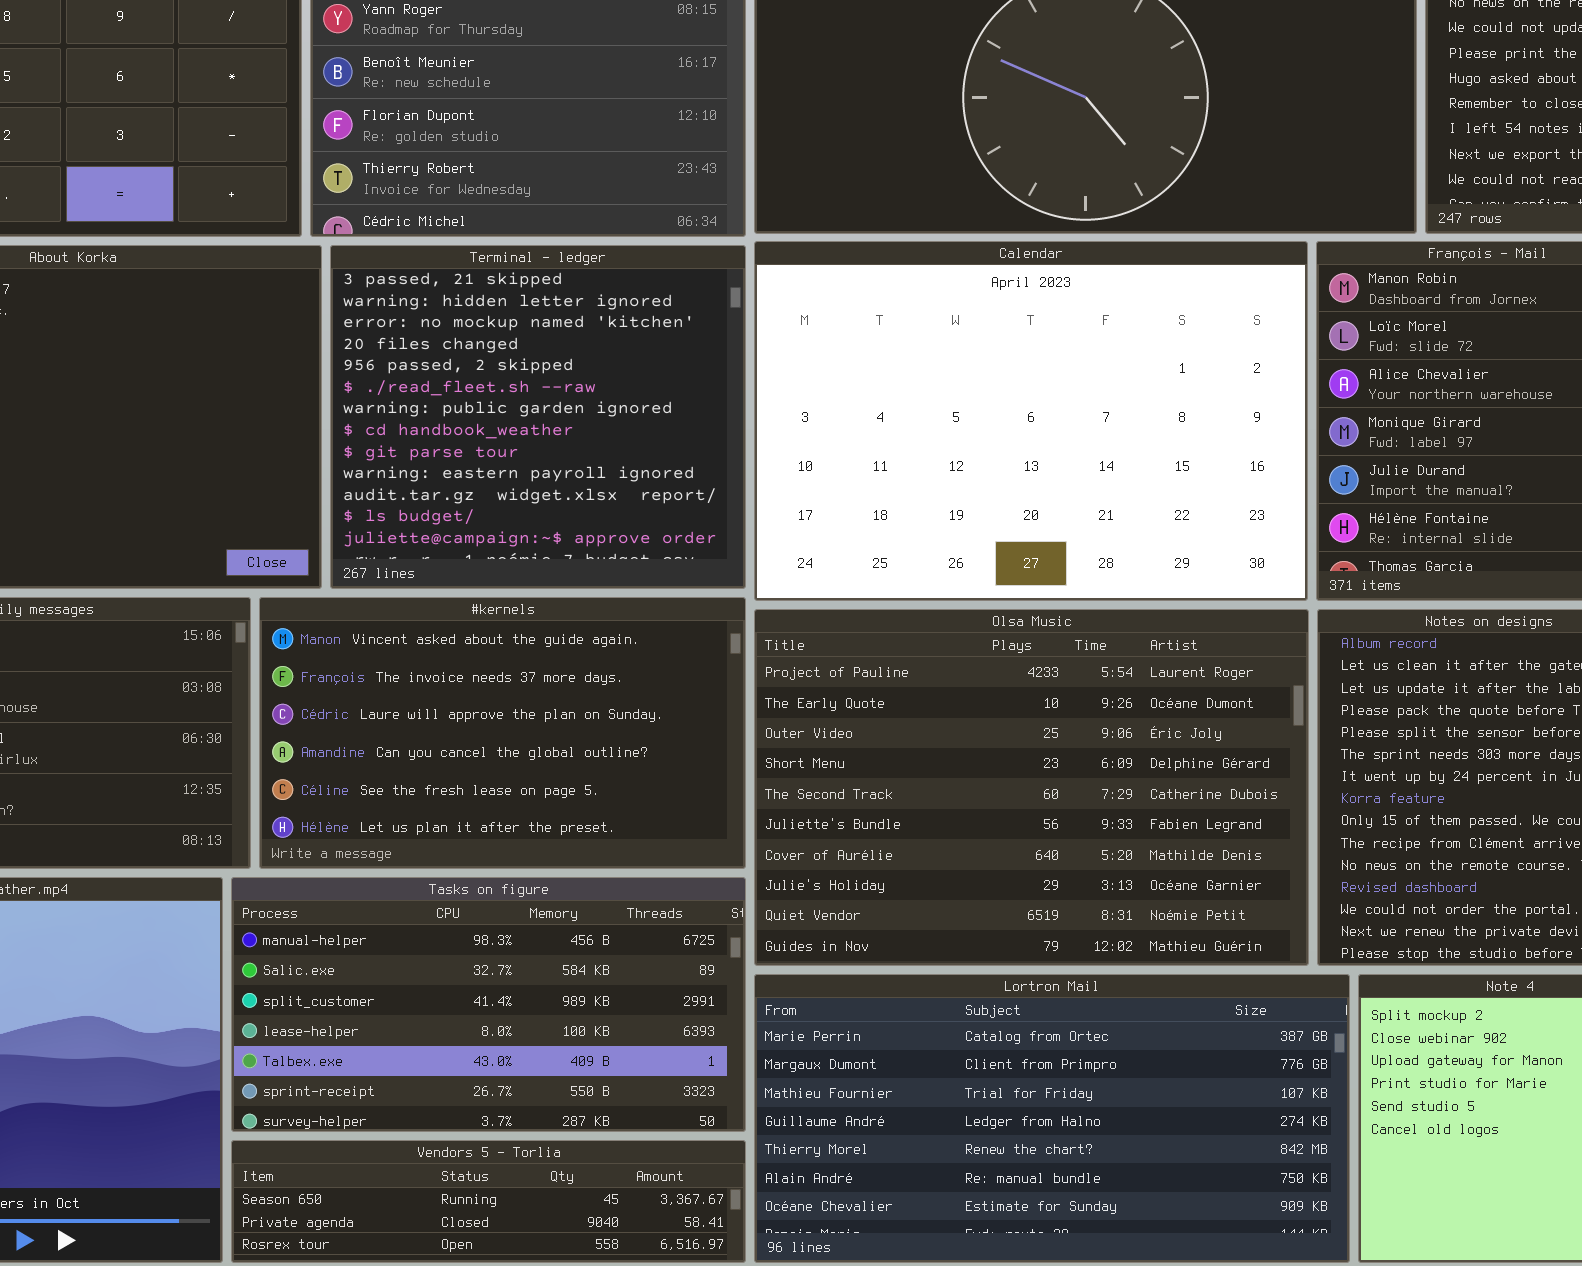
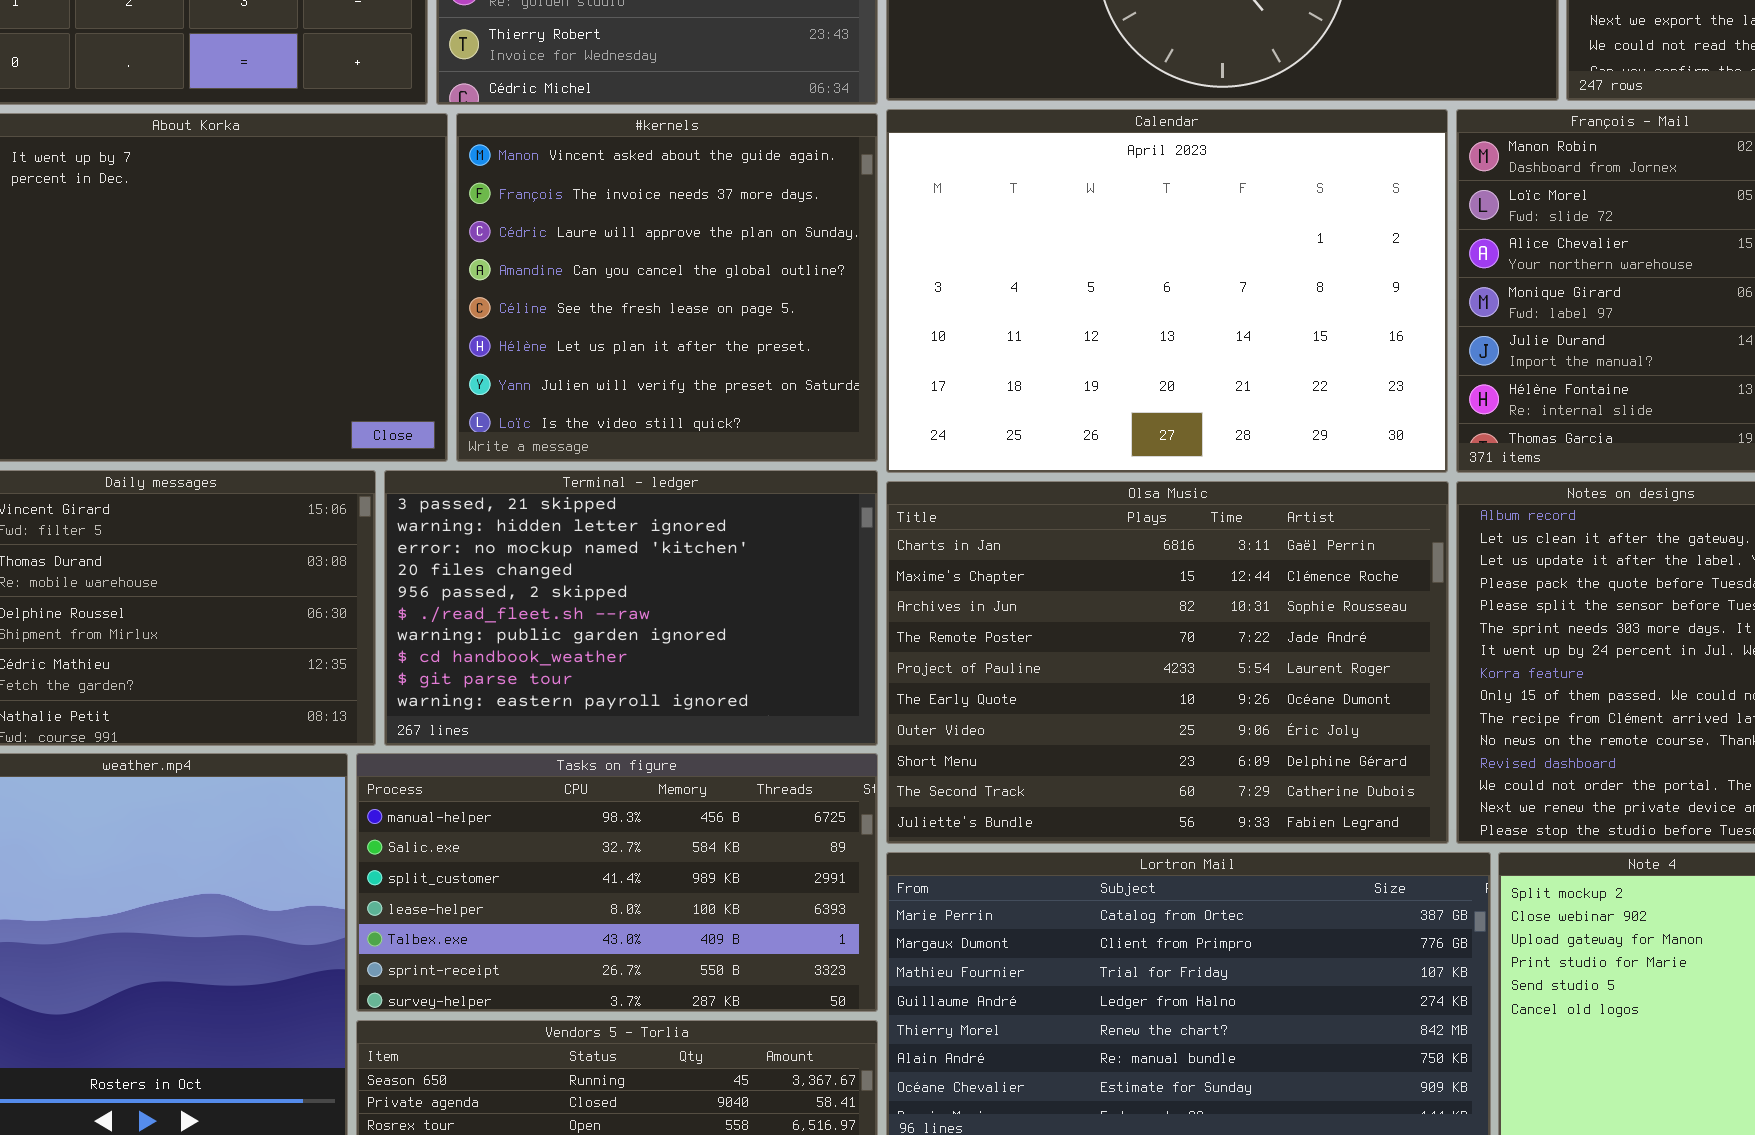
Terminal - ledger: [330,245,746,589] -> [384,470,878,746], moved, resized
#kernels: [259,597,746,869] -> [456,113,878,462], moved, resized
Olsa Music: [754,609,1309,966] -> [886,481,1449,844], scrolled up 4 rows

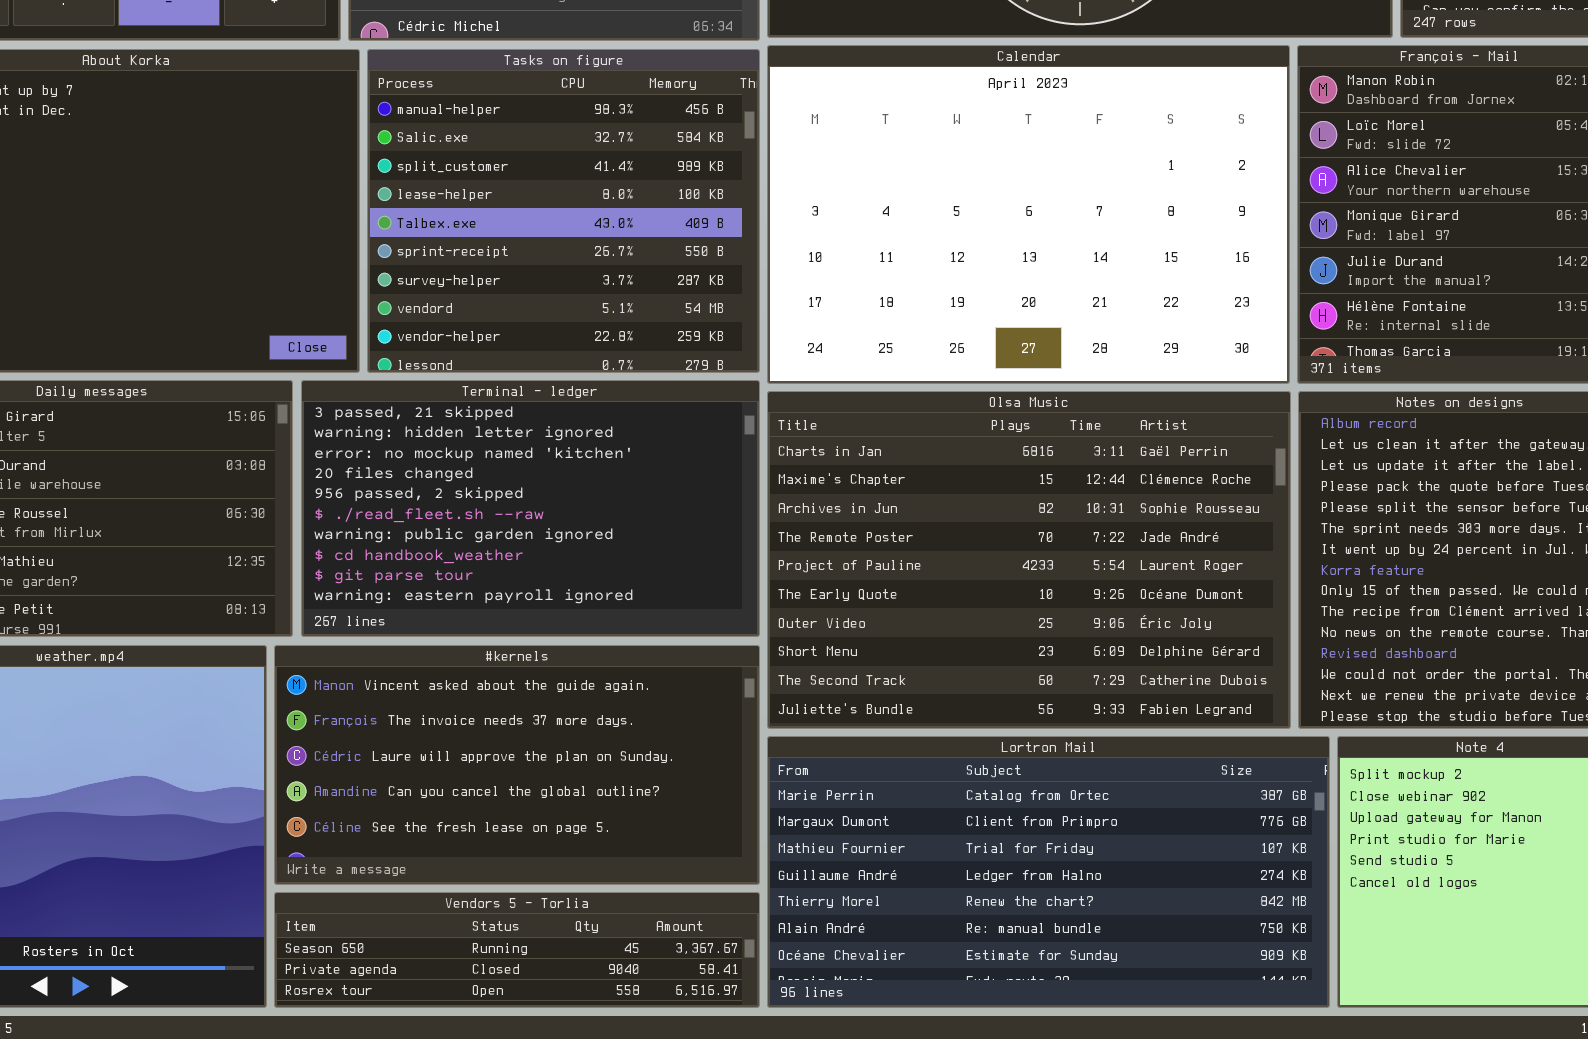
#kernels: [456,113,878,462] -> [274,645,760,885], moved, resized
Tasks on figure: [356,753,878,1012] -> [367,49,760,373], moved, resized

